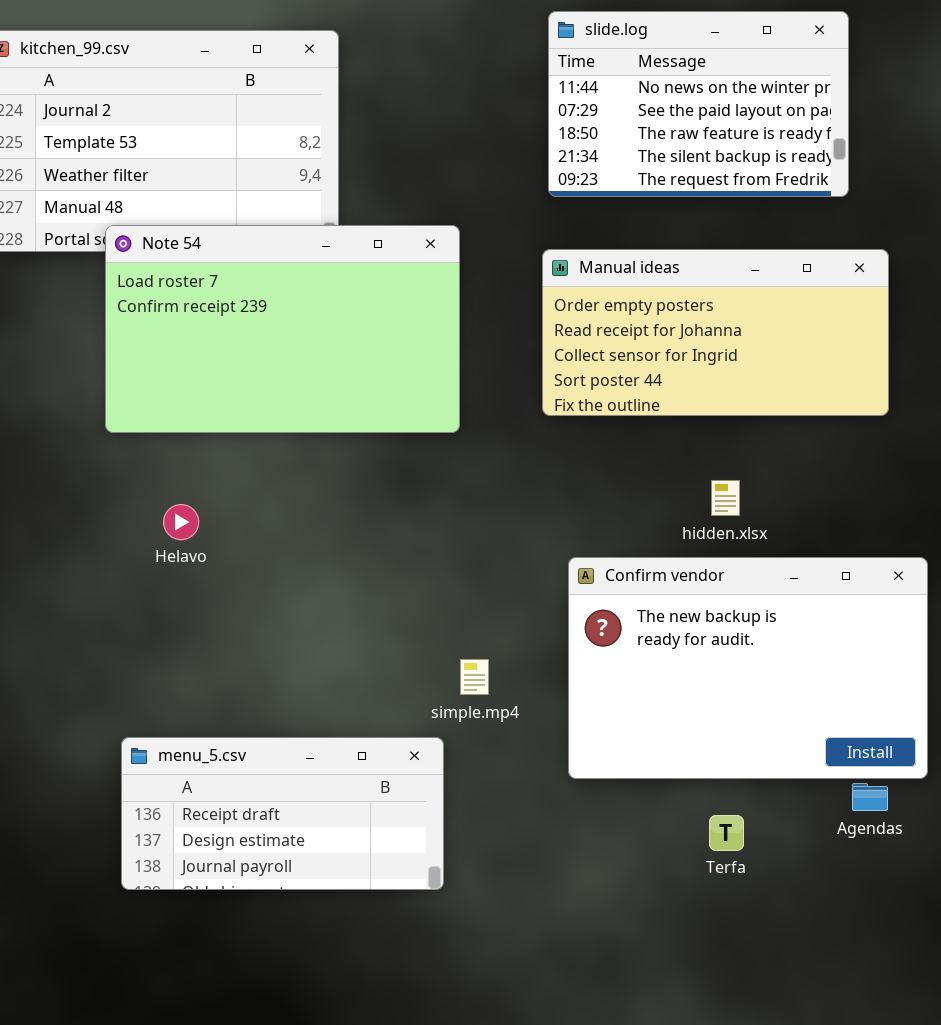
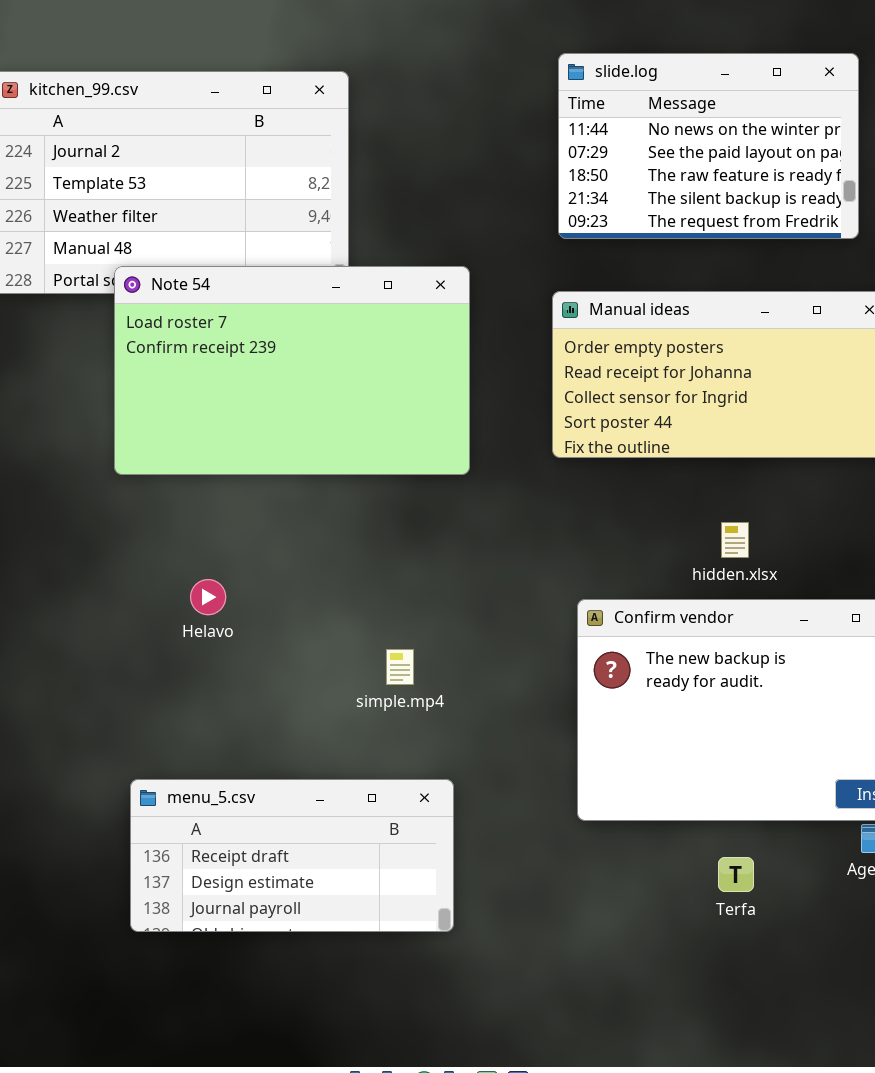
Helavo: [163,504,199,540] -> [190,579,226,615], moved
simple.mp4: [460,659,489,695] -> [386,649,414,685], moved

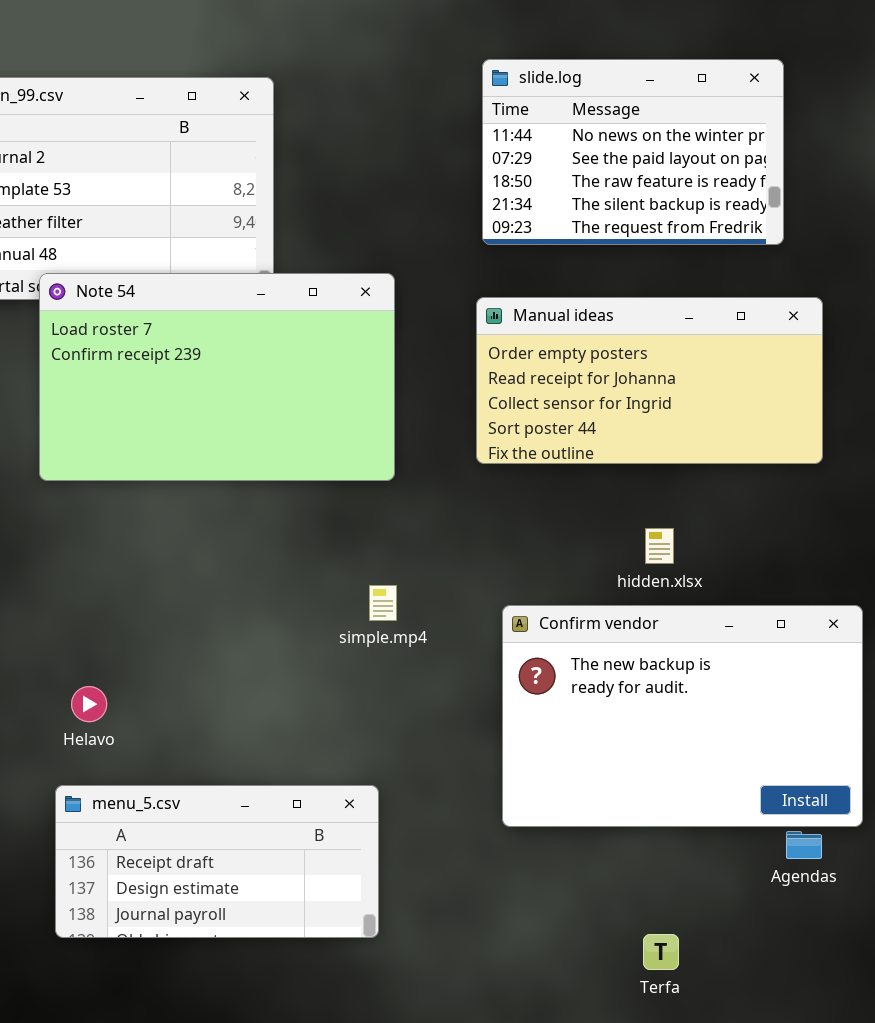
Helavo: [190,579,226,615] -> [71,686,107,722], moved
simple.mp4: [386,649,414,685] -> [369,585,397,621], moved
Terfa: [718,857,754,892] -> [643,934,679,970], moved

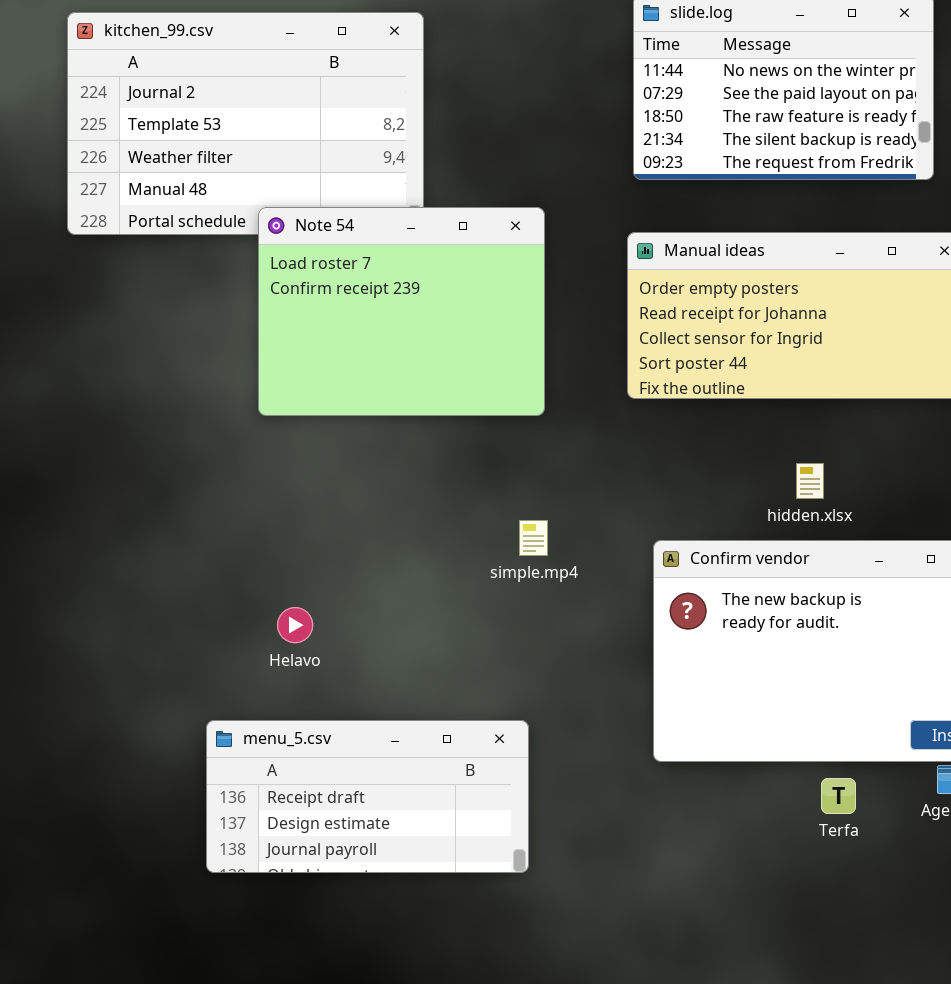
Note 54: [39,273,395,481] -> [258,207,545,416], resized
Helavo: [71,686,107,722] -> [277,607,313,643], moved
Terfa: [643,934,679,970] -> [821,778,856,814], moved

